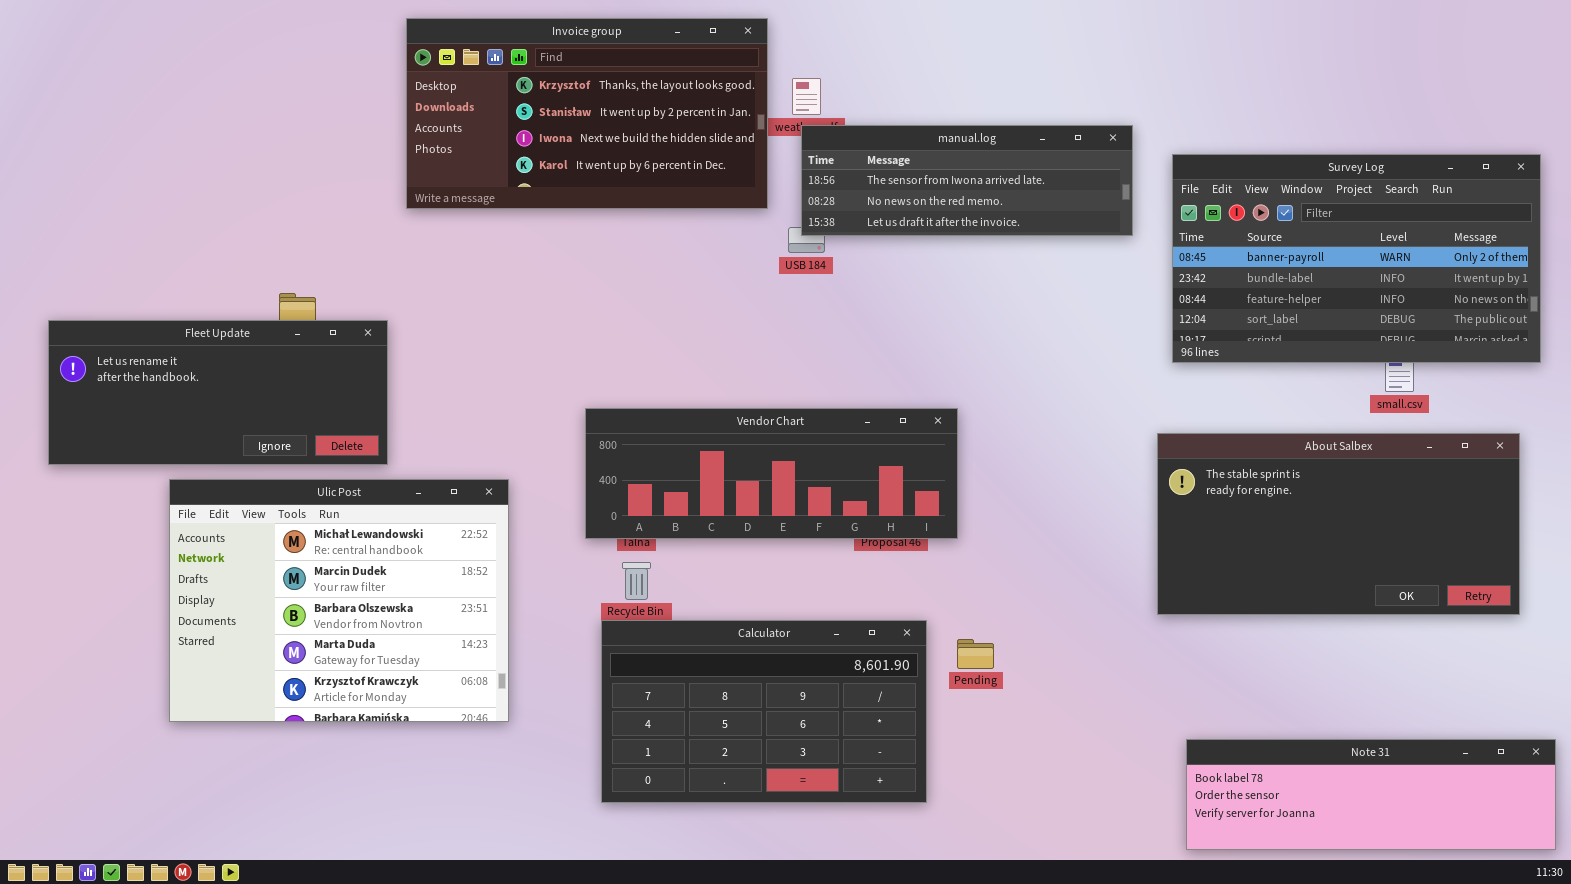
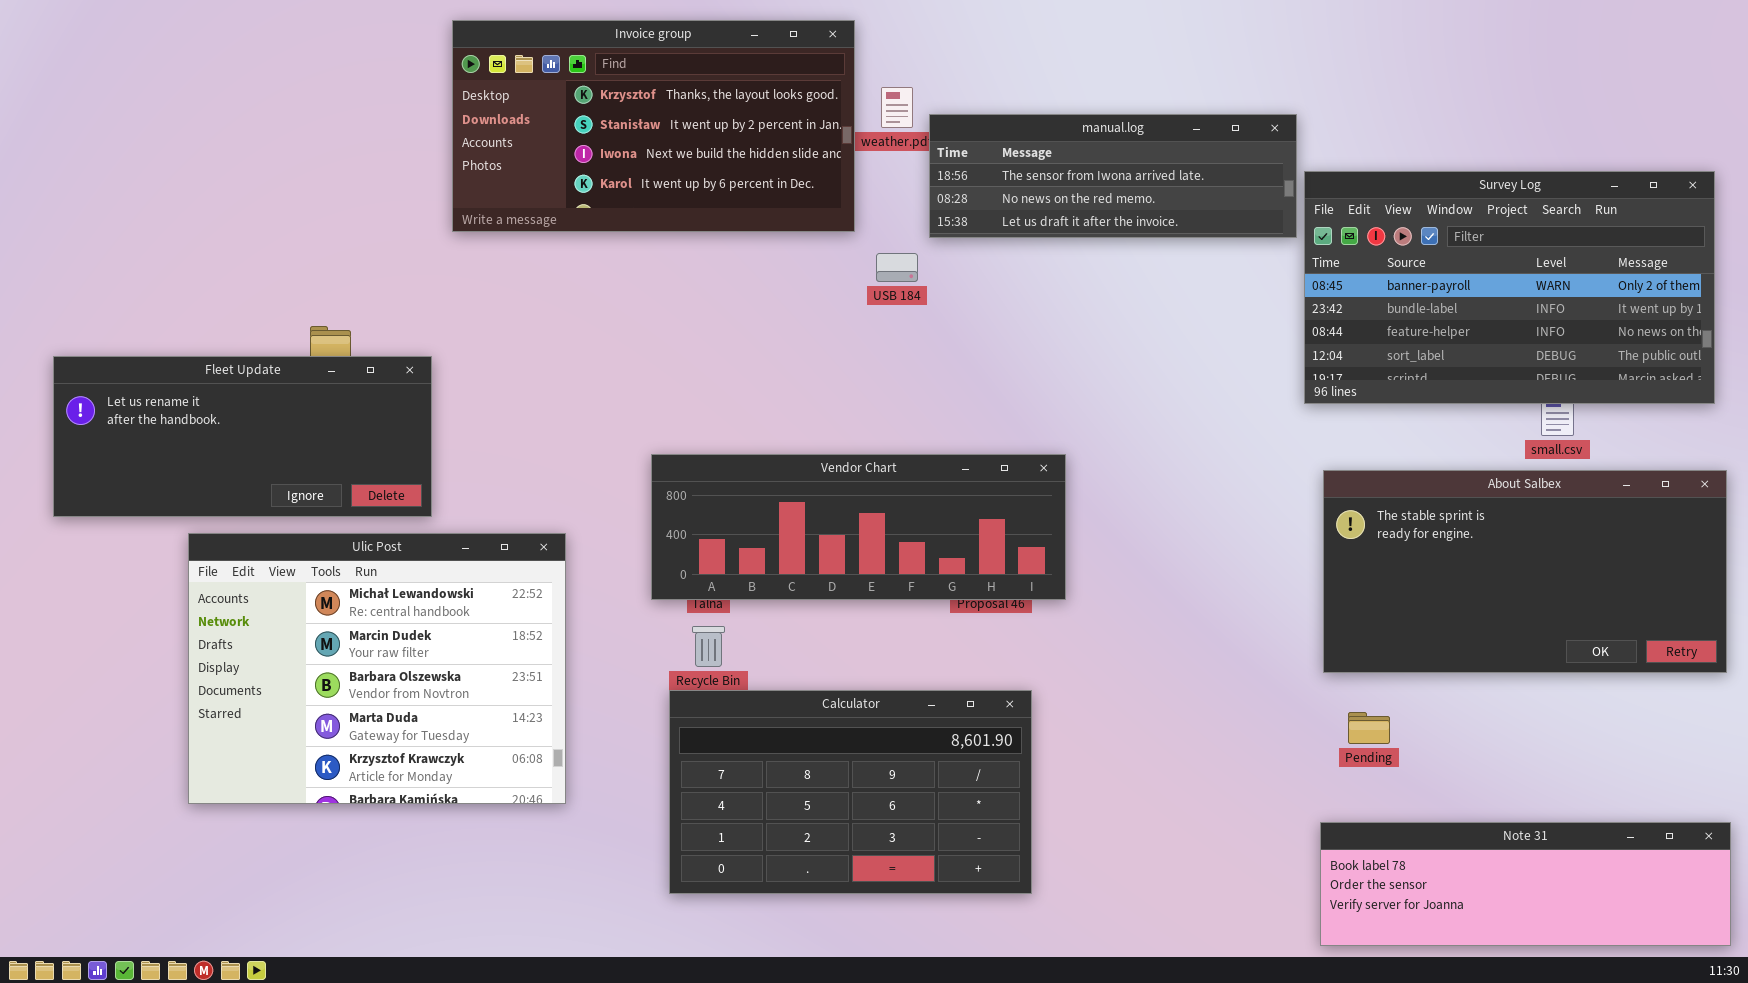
manual.log: [801,125,1133,236] -> [929,114,1297,238], moved
About Salbex: [1157,433,1520,615] -> [1323,470,1727,673], moved
Pending: [957,639,994,669] -> [1348,712,1390,744], moved

